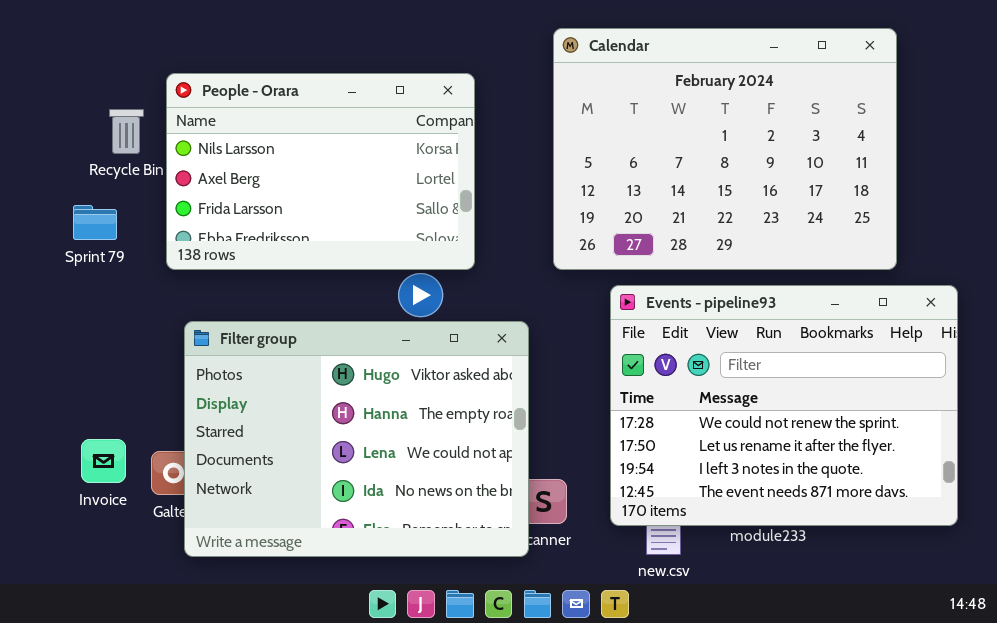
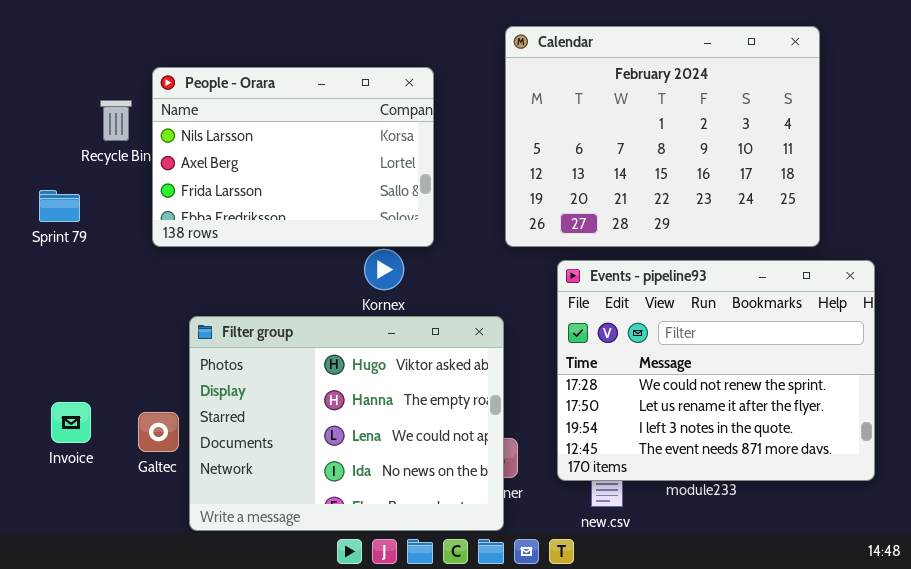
Sprint 79: [73,205,117,240] -> [39,190,80,222], moved
Filter group: [184,321,529,557] -> [189,316,504,531], moved
Invoice: [81,439,126,483] -> [51,402,91,443], moved

